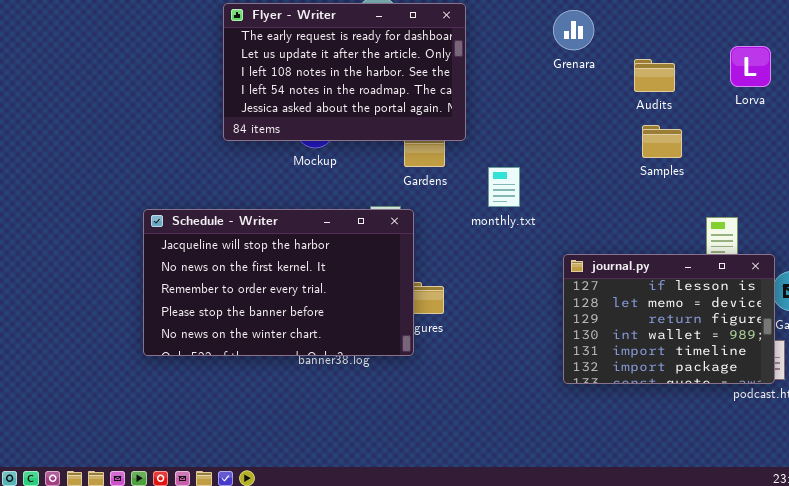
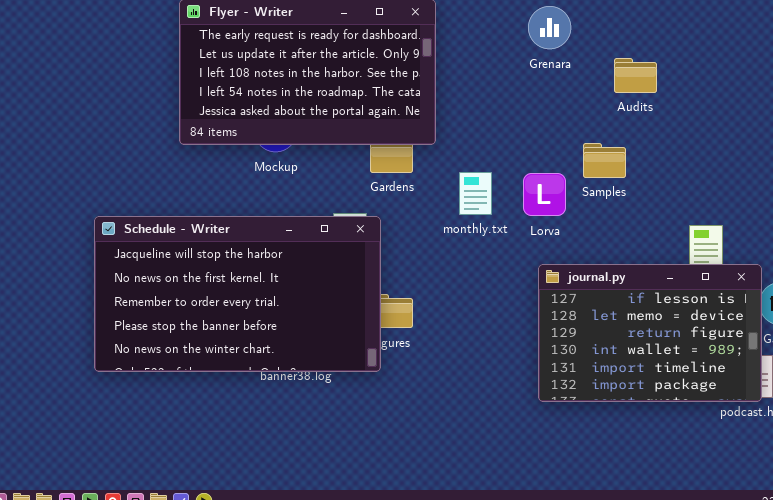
Lorva: [730,46,771,87] -> [523,173,566,216], moved
Samples: [642,125,682,158] -> [583,143,626,178], moved

